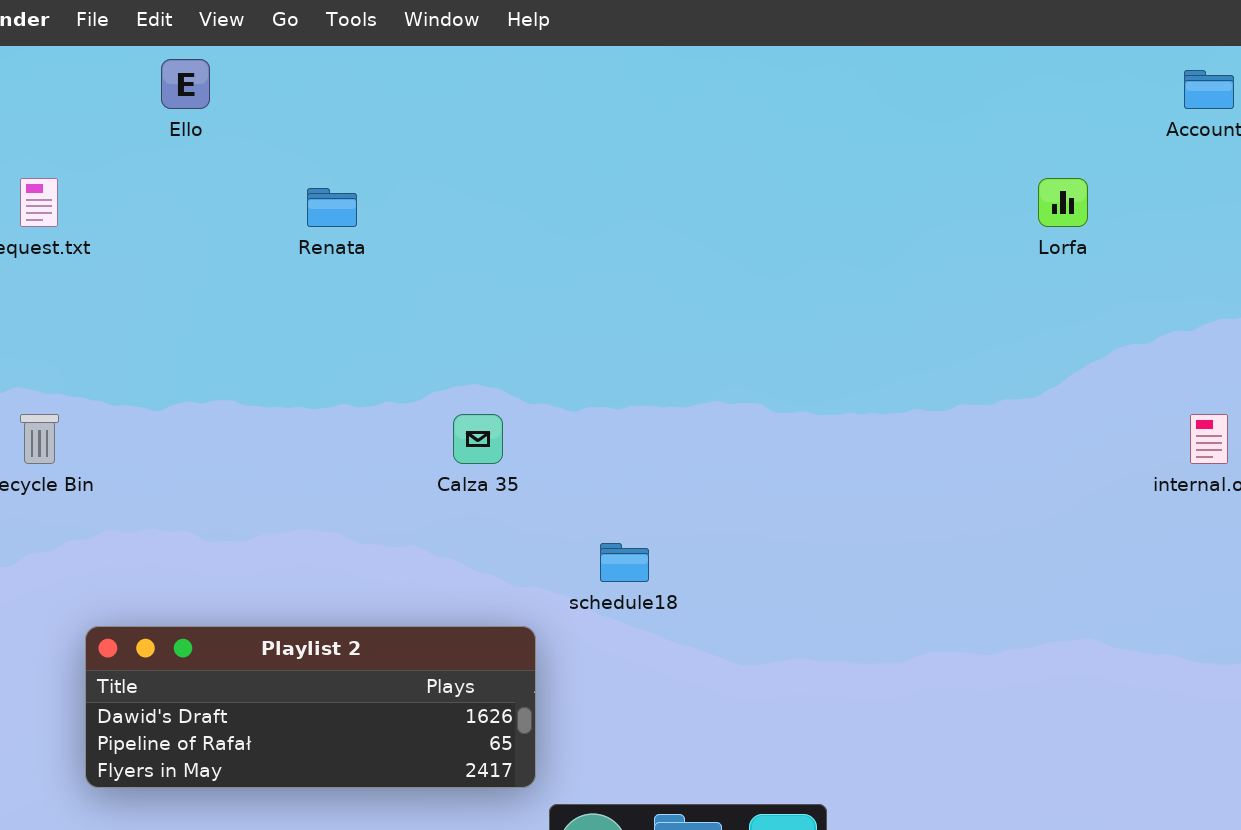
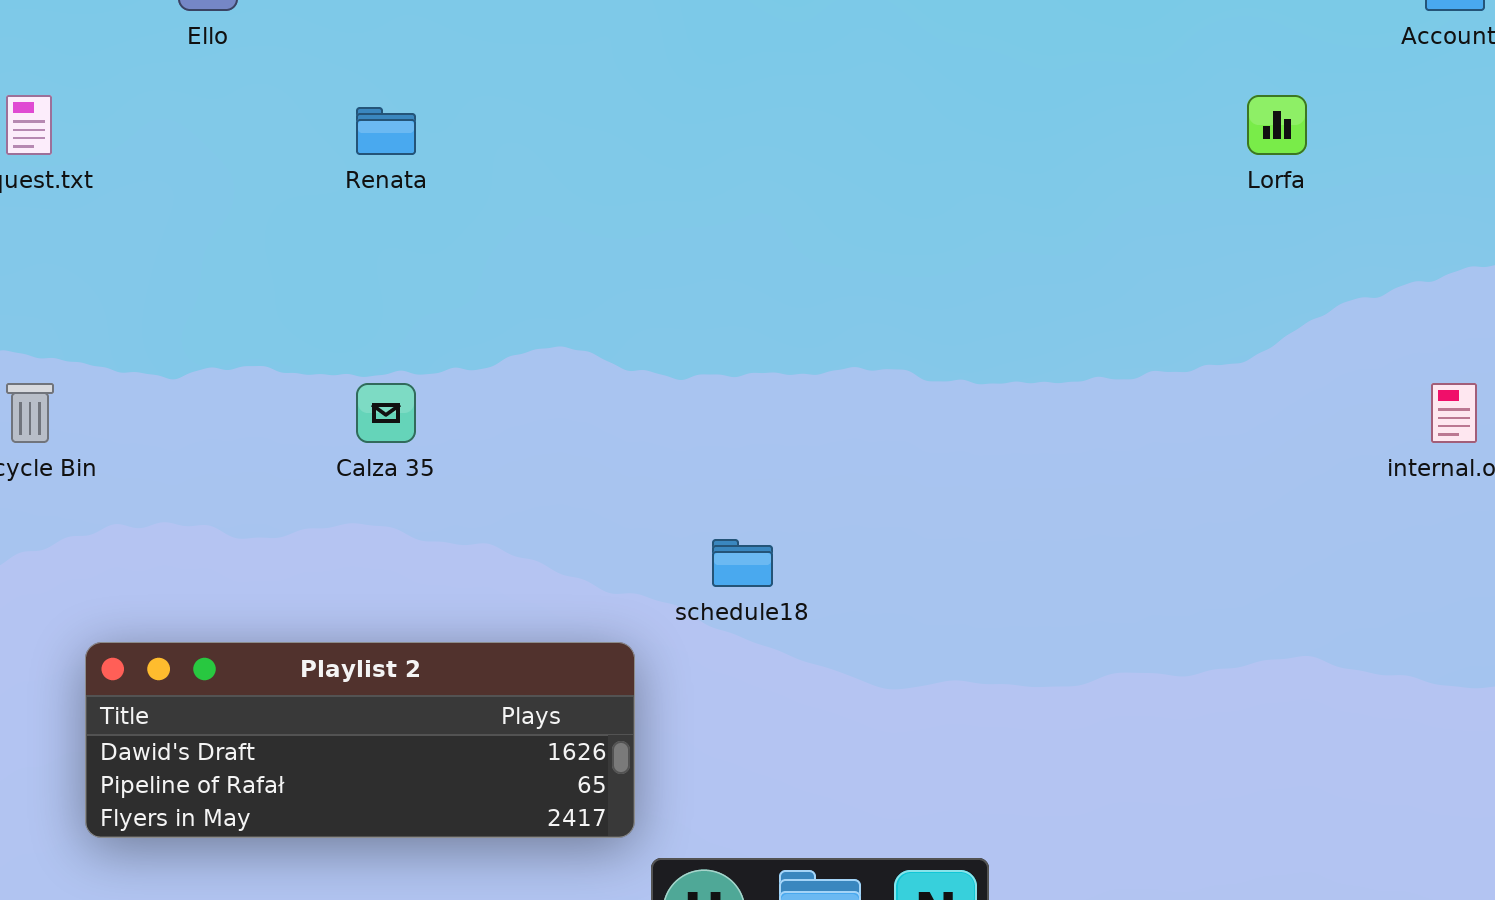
Calza 35: [453,414,503,464] -> [356,383,416,443], moved

